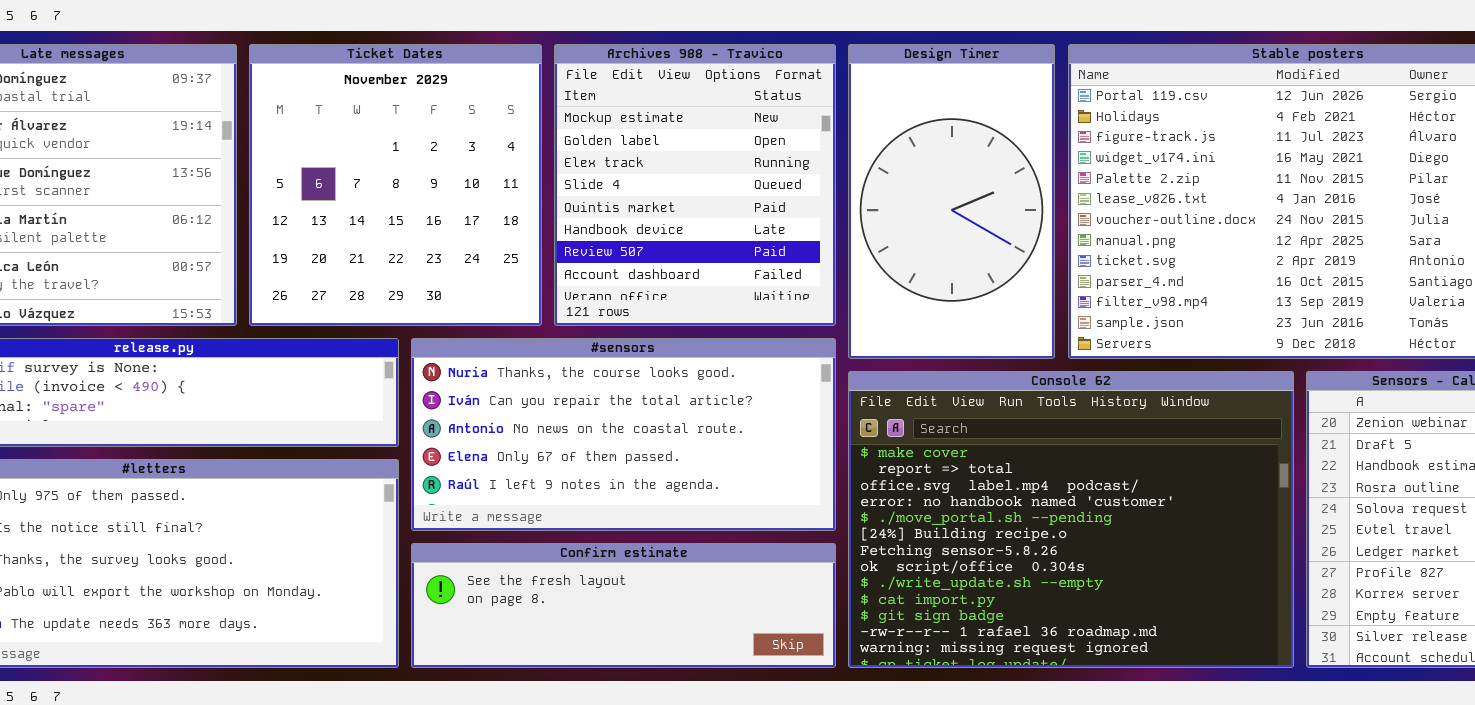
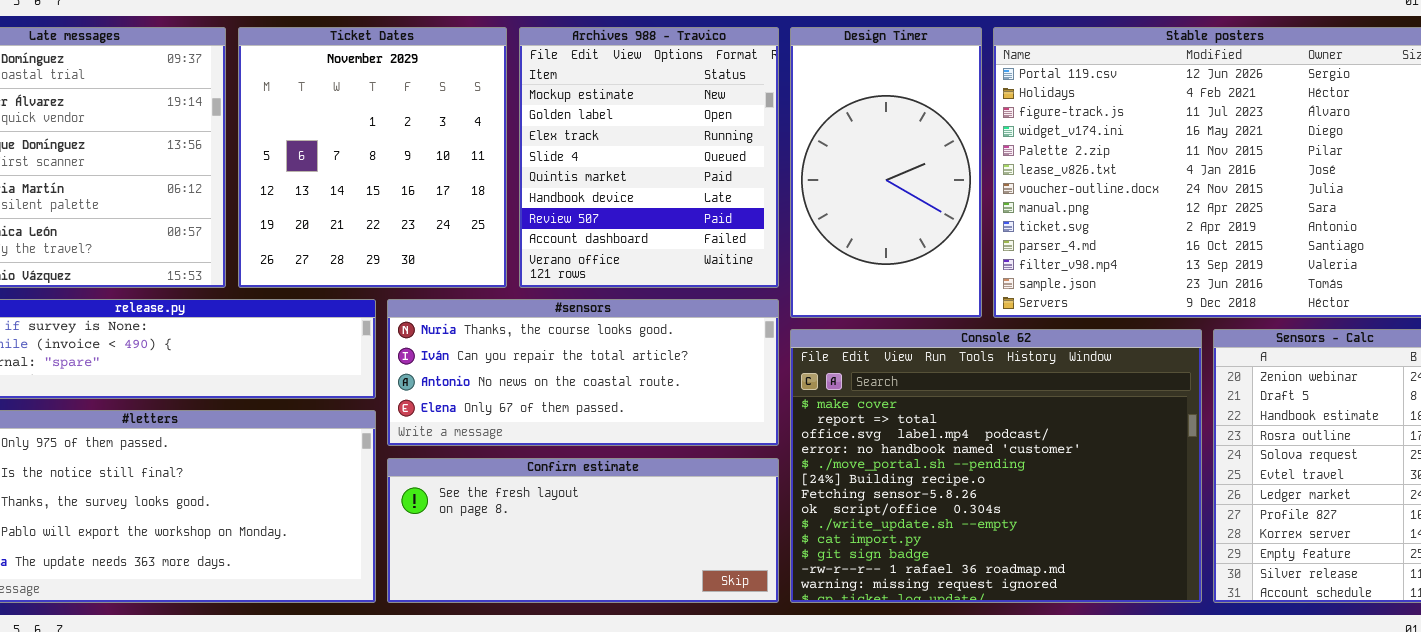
#sensors: [411,338,836,531] -> [387,299,779,446], resized
Confirm estimate: [411,543,836,668] -> [387,458,779,603], resized

